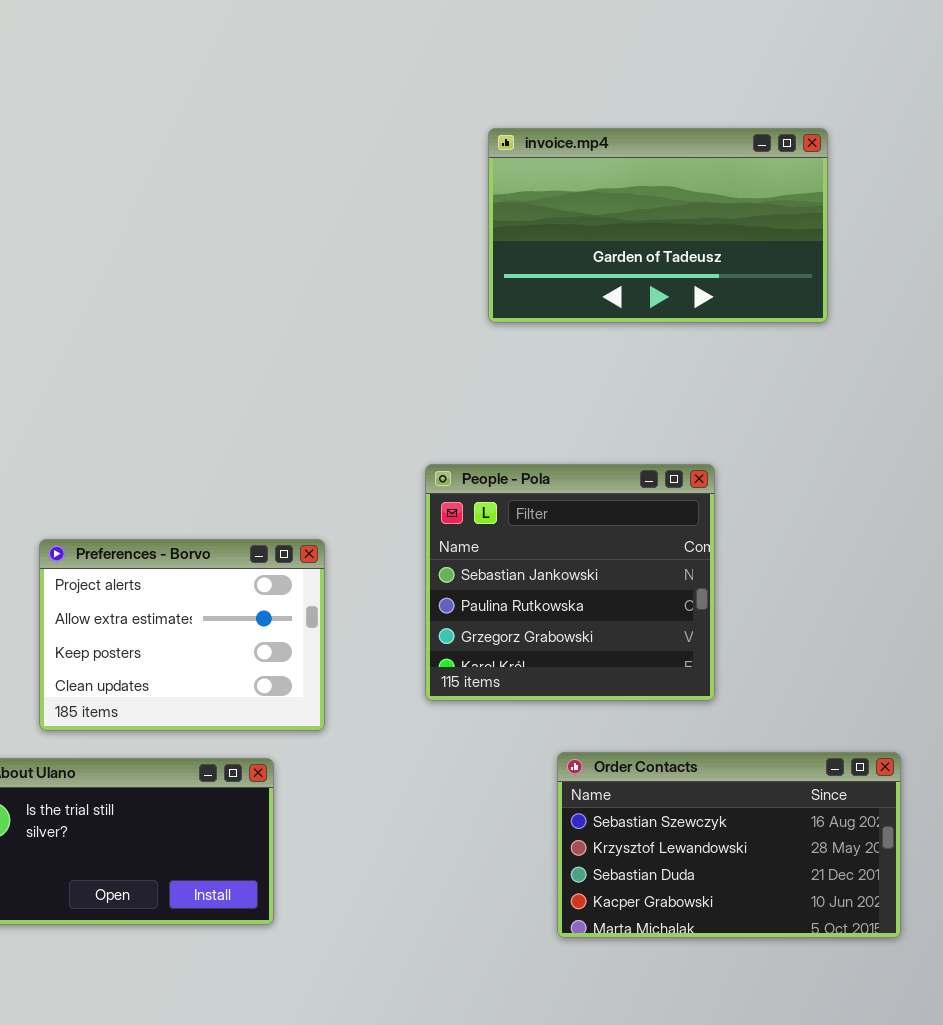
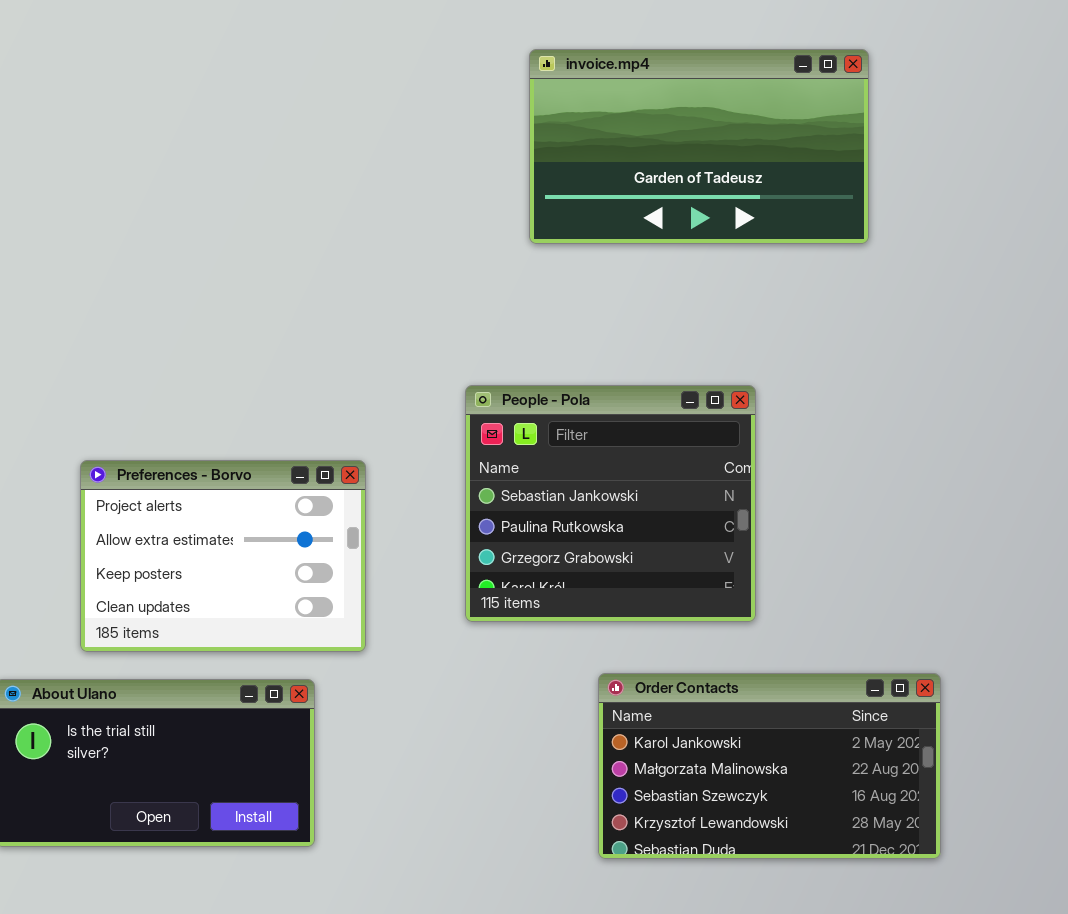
Order Contacts: [557,752,901,938] -> [598,673,941,859], scrolled up 2 rows

